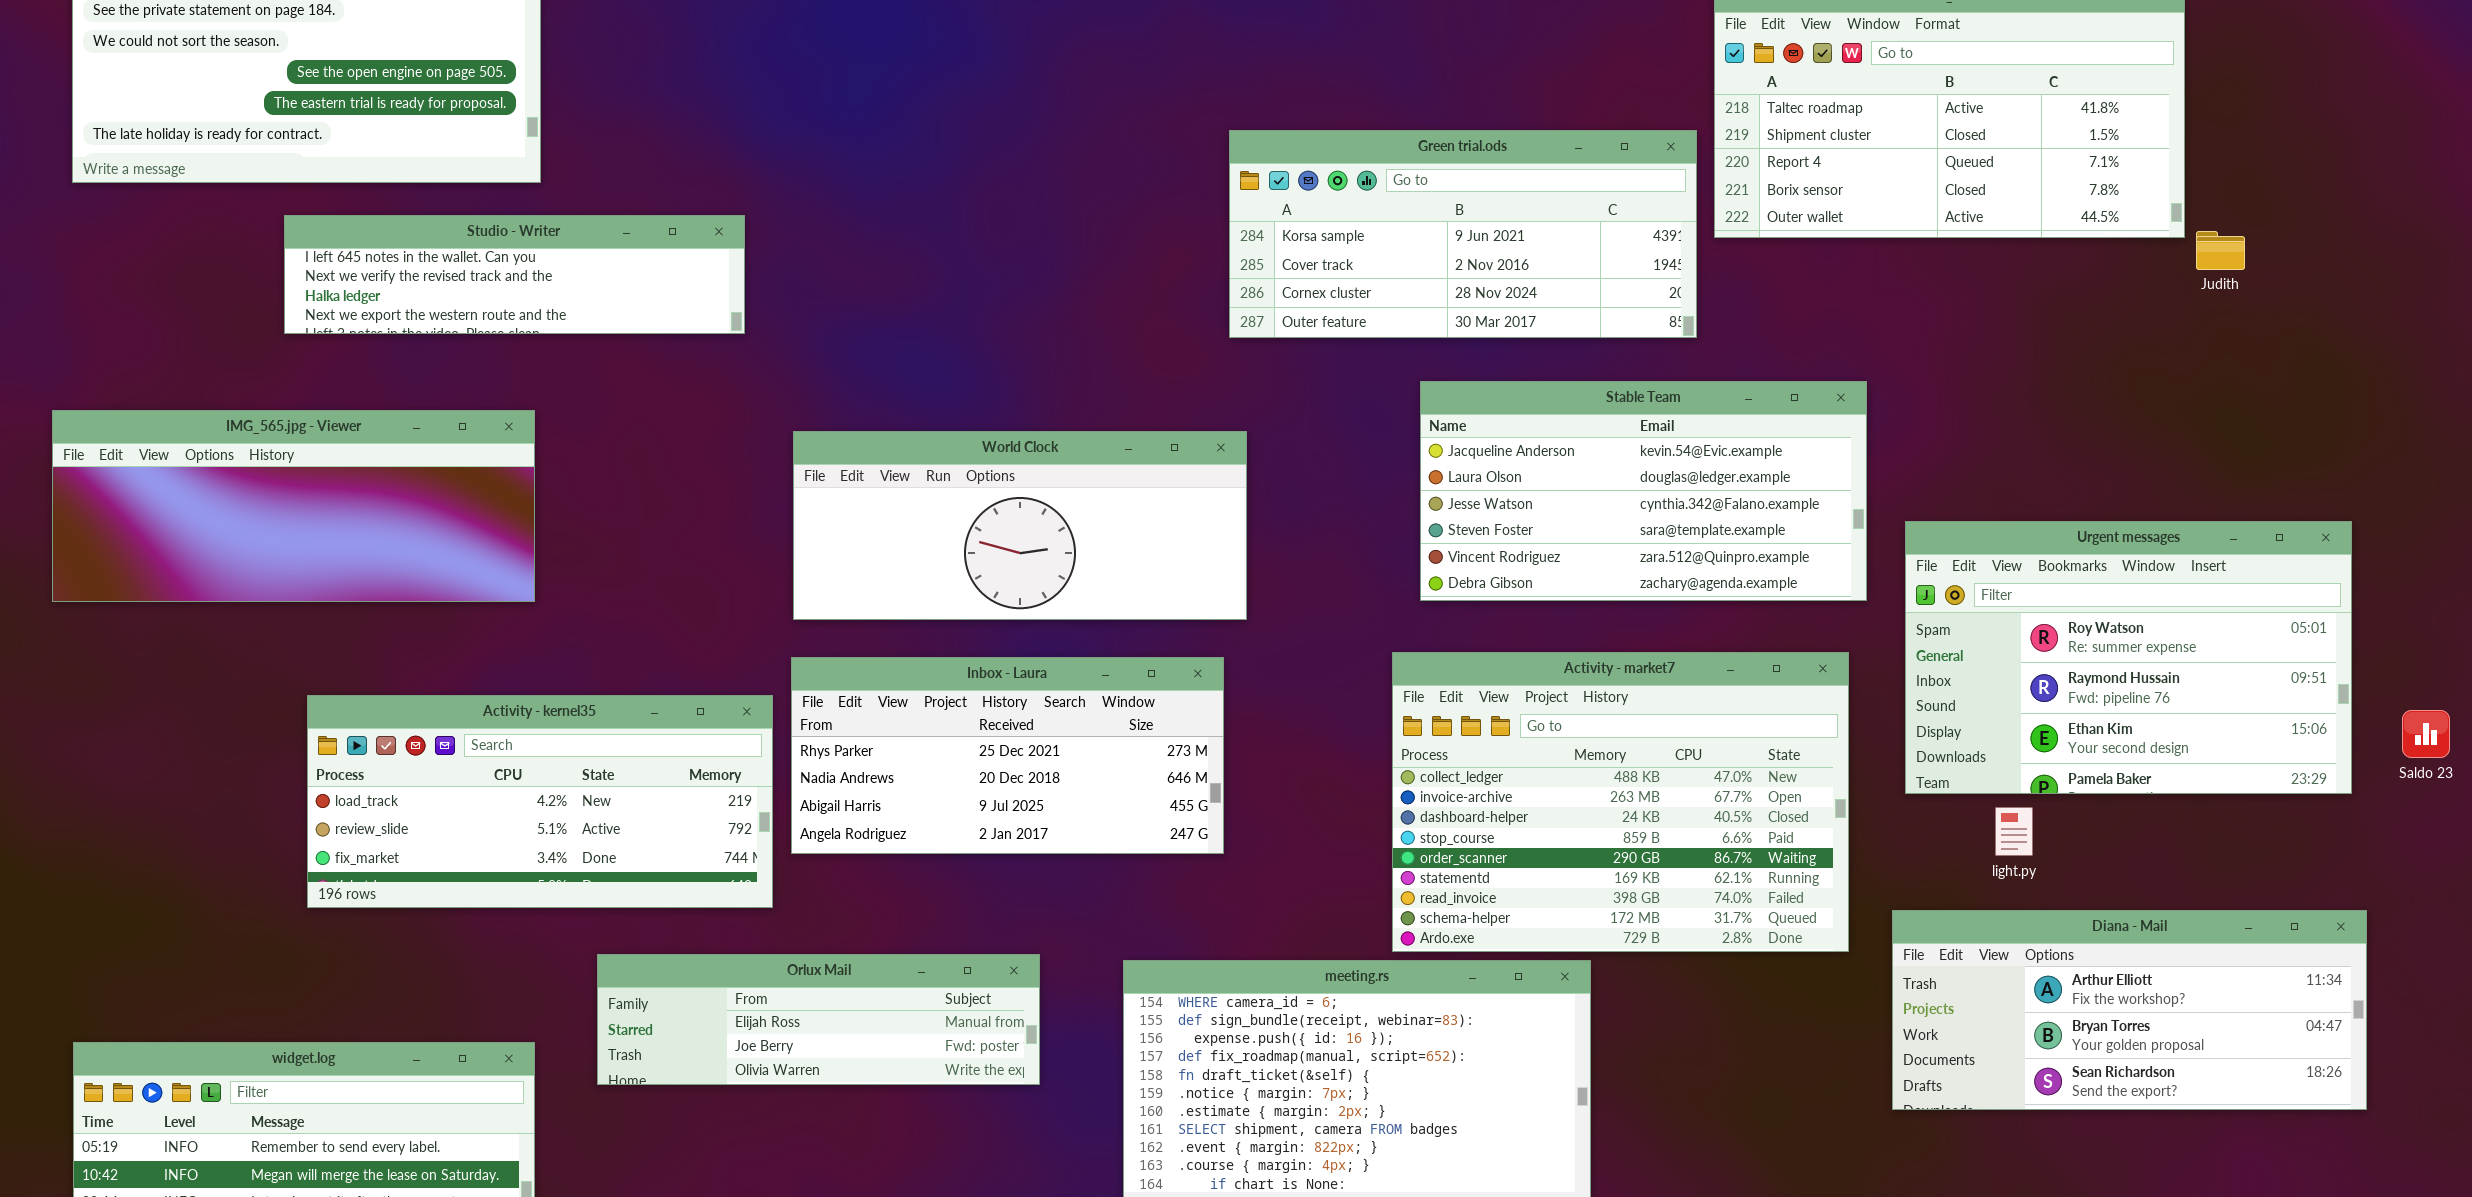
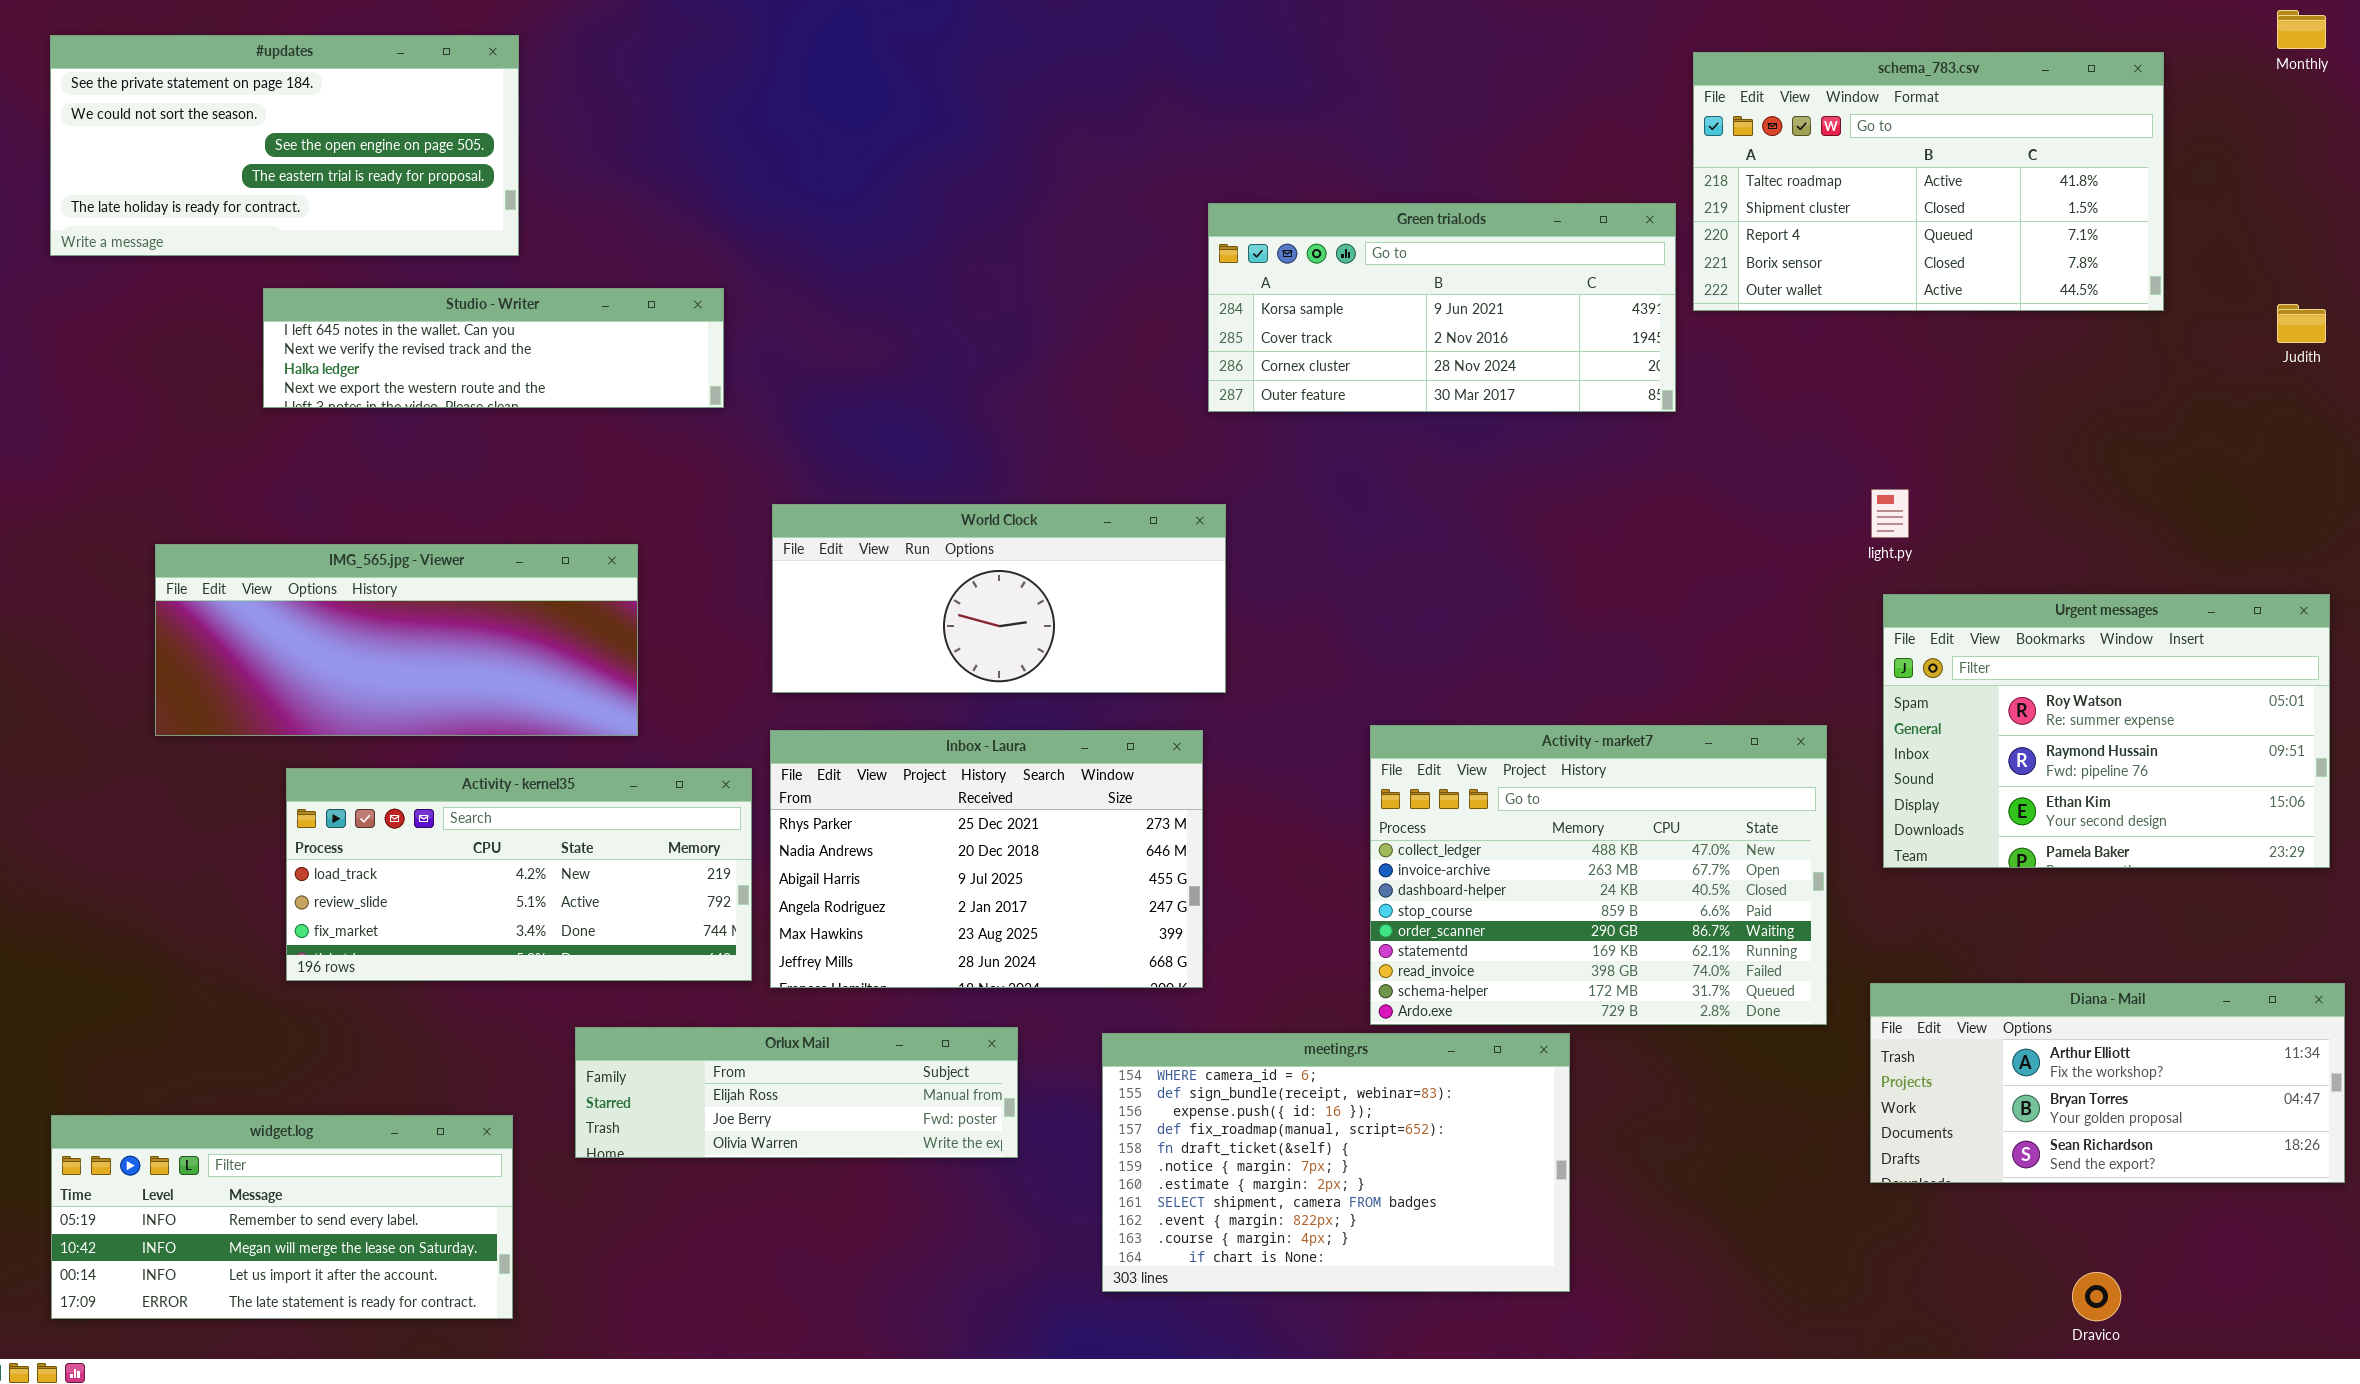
Judith: [2196,231,2245,270] -> [2277,304,2326,343], moved
Stable Team: [1420,381,1867,601] -> none, closed
IMG_565.jpg - Viewer: [52,410,535,602] -> [155,544,638,736], moved
Inbox - Laura: [791,657,1224,854] -> [770,730,1203,988], resized
light.py: [1995,807,2033,856] -> [1871,489,1909,538], moved

